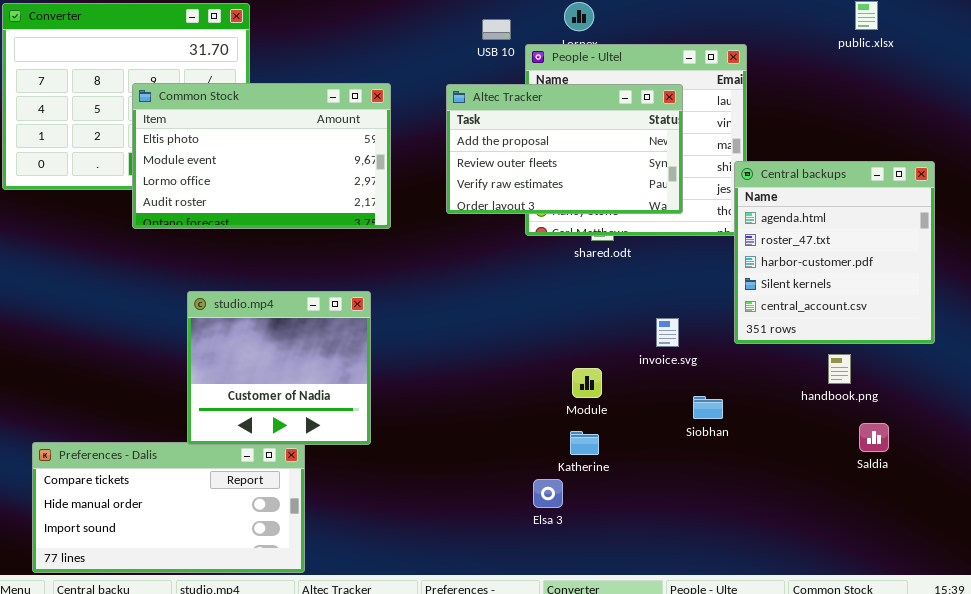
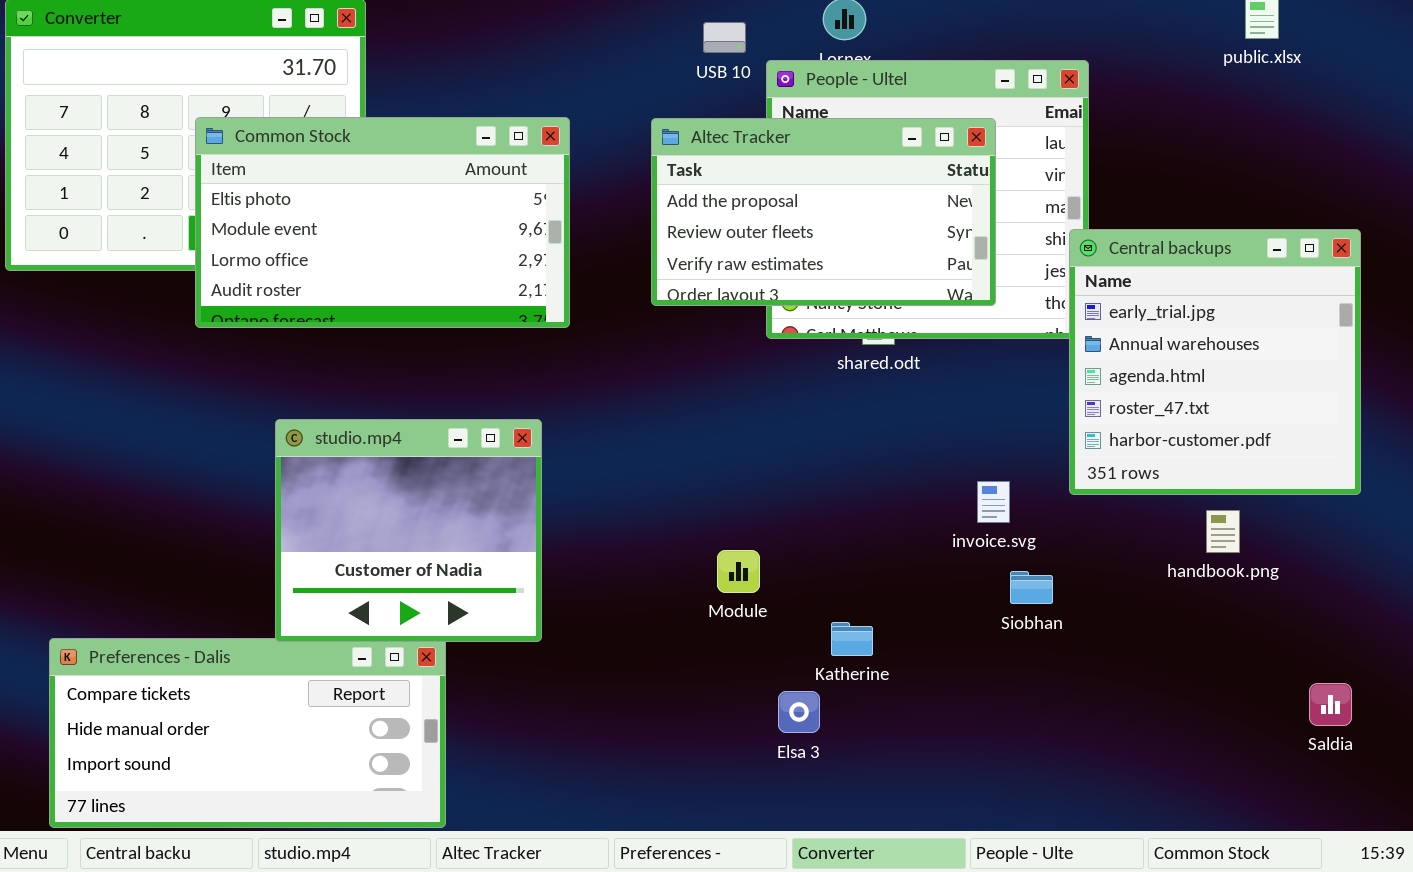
Central backups: [734,161,935,344] -> [1069,229,1361,495], scrolled up 2 rows
invoice.svg: [656,318,679,347] -> [977,481,1010,523], moved
Module: [572,368,602,398] -> [717,550,760,593], moved
Saldia: [859,423,889,452] -> [1309,683,1352,726], moved

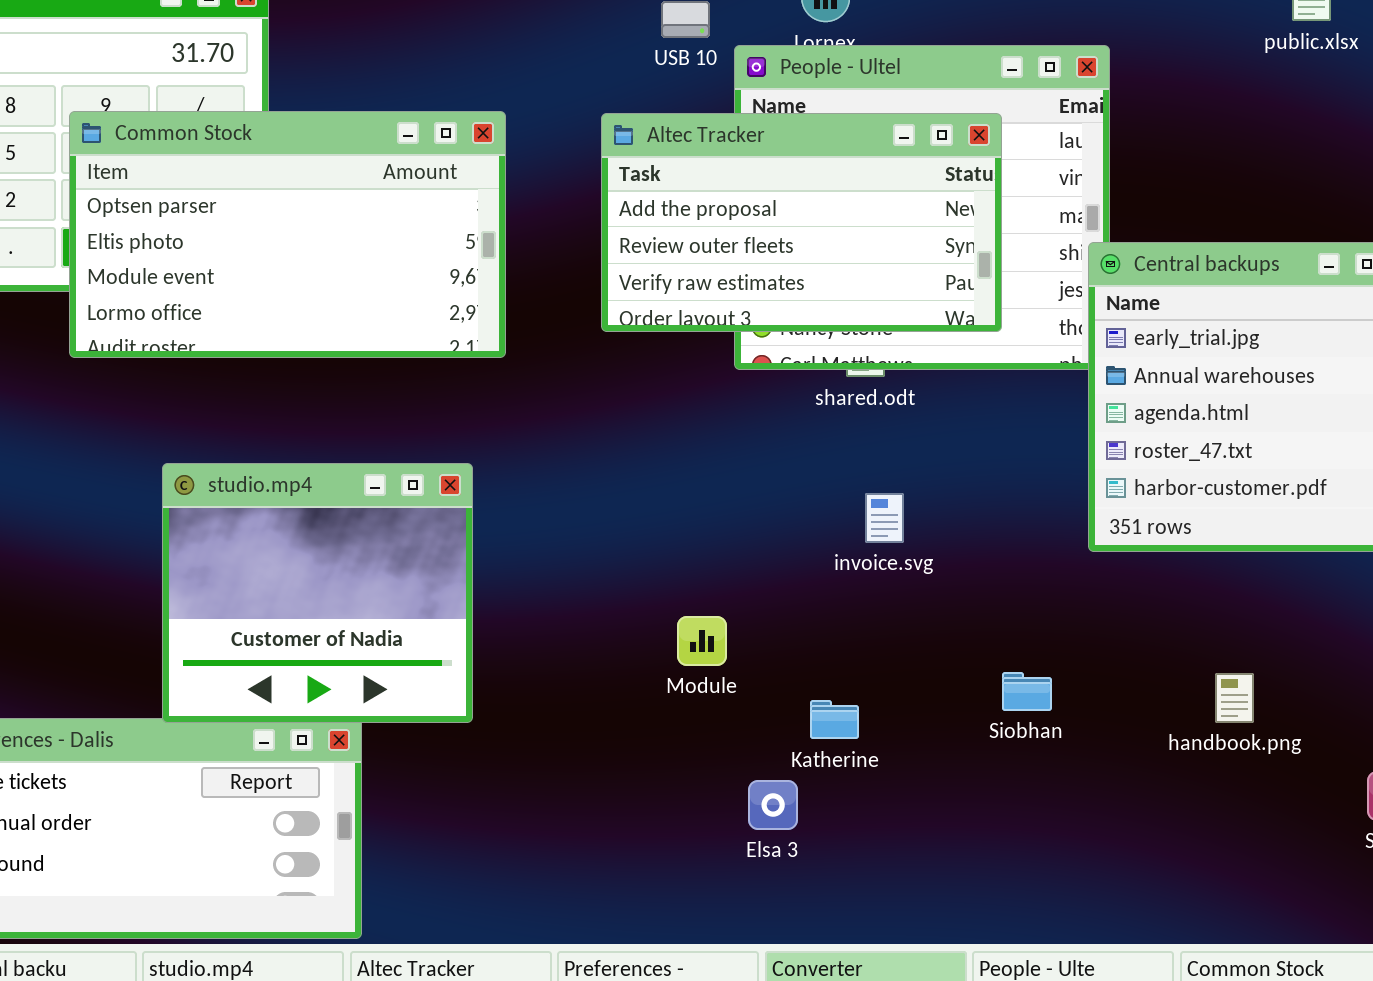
Common Stock: [195,117,570,328] -> [69,111,506,358], scrolled up 1 row
invoice.svg: [977,481,1010,523] -> [865,493,904,543], moved
handbook.png: [1206,510,1240,553] -> [1215,673,1254,723], moved
Siobhan: [1010,571,1053,604] -> [1002,672,1052,711], moved

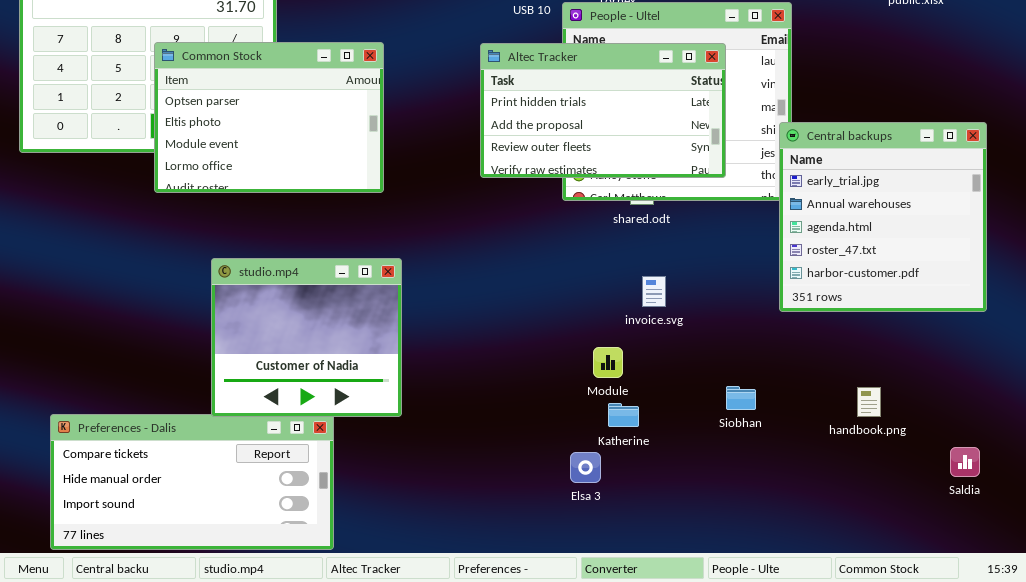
Common Stock: [69,111,506,358] -> [154,42,384,193], resized
Altec Tracker: [601,113,1002,332] -> [480,43,726,178], scrolled up 1 row
Module: [677,616,727,666] -> [593,347,623,378], moved

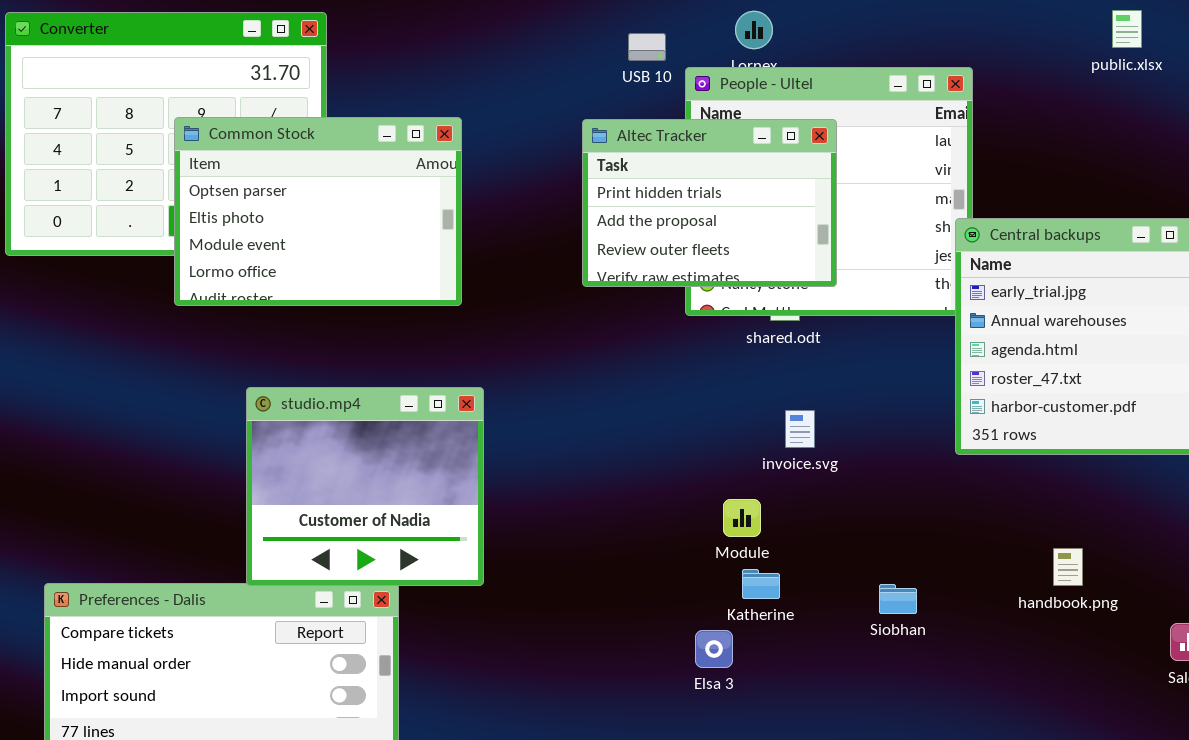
Altec Tracker: [480,43,726,178] -> [582,119,837,287], resized
Siobhan: [726,386,756,410] -> [879,584,917,614], moved

